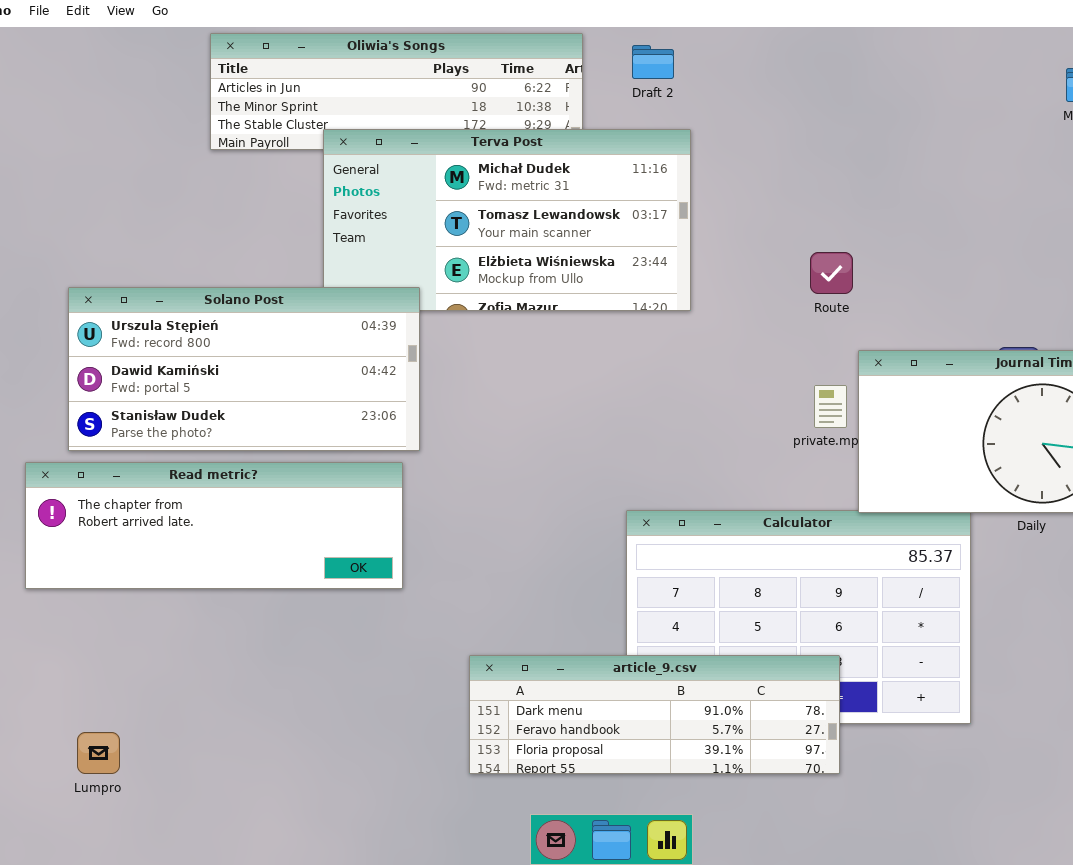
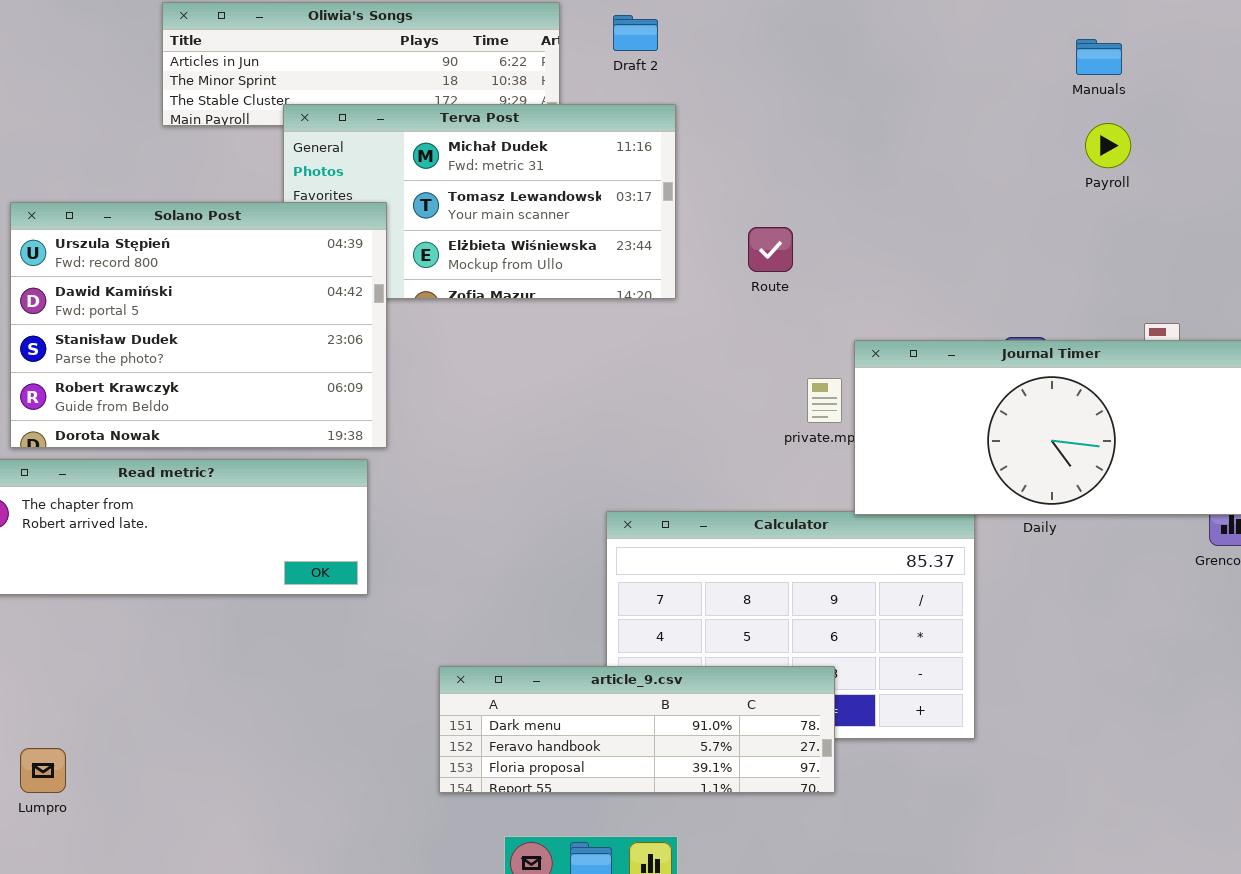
Route: [810,252,853,294] -> [748,227,793,272], moved
Solano Post: [68,287,420,451] -> [10,202,387,448], resized

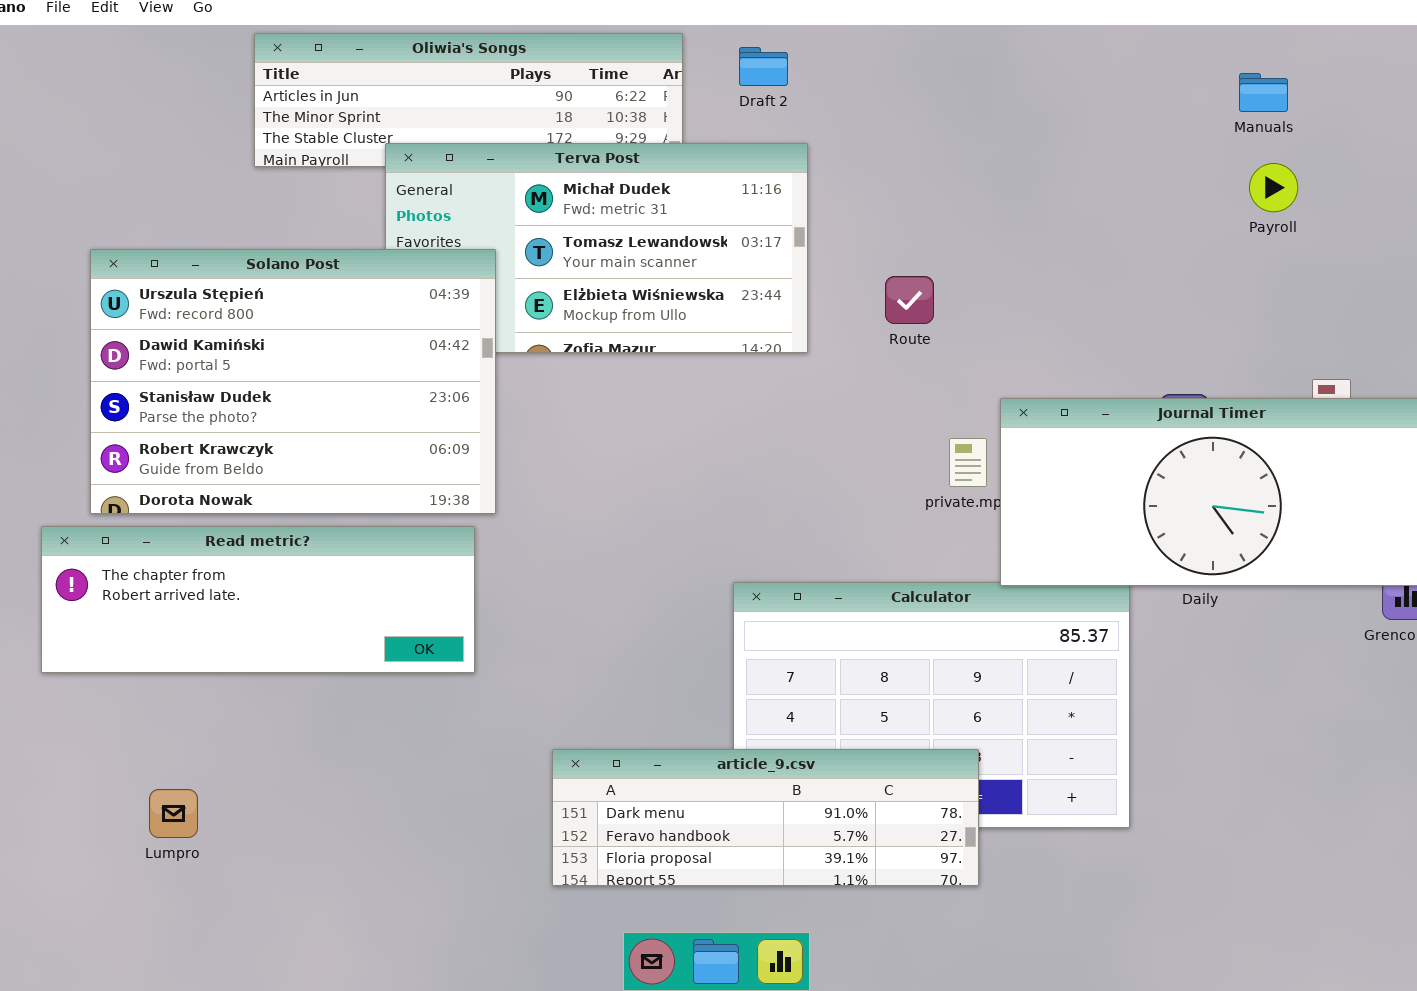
Lumpro: [20,748,66,793] -> [149,789,198,838], moved

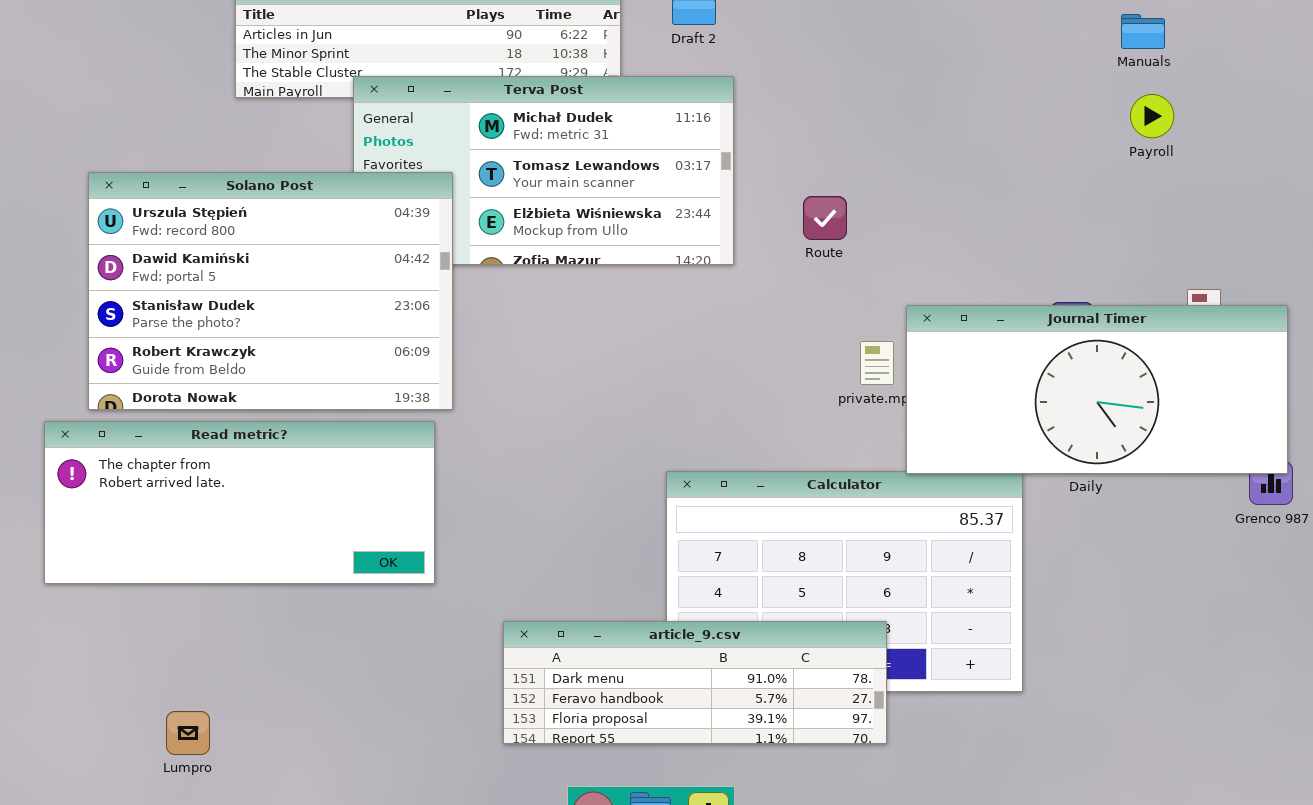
Read metric?: [41,526,475,673] -> [44,421,435,584], resized
Lumpro: [149,789,198,838] -> [166,711,210,755], moved

